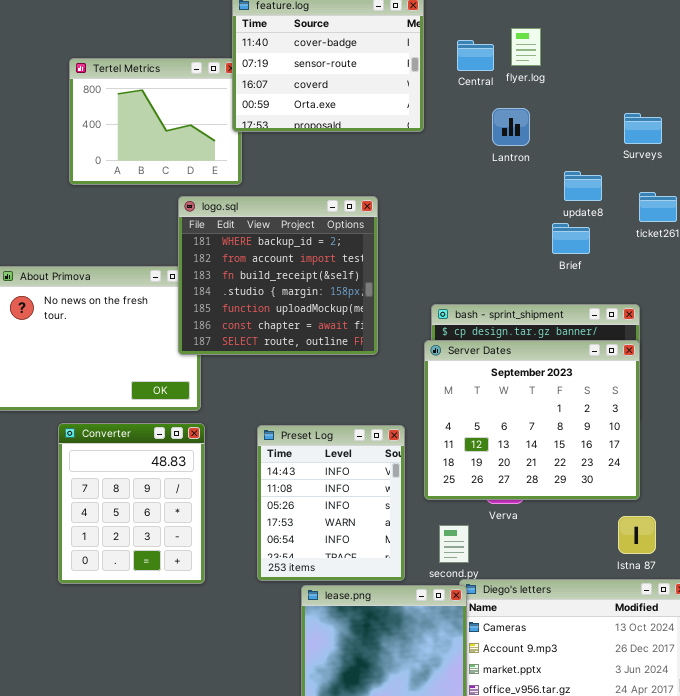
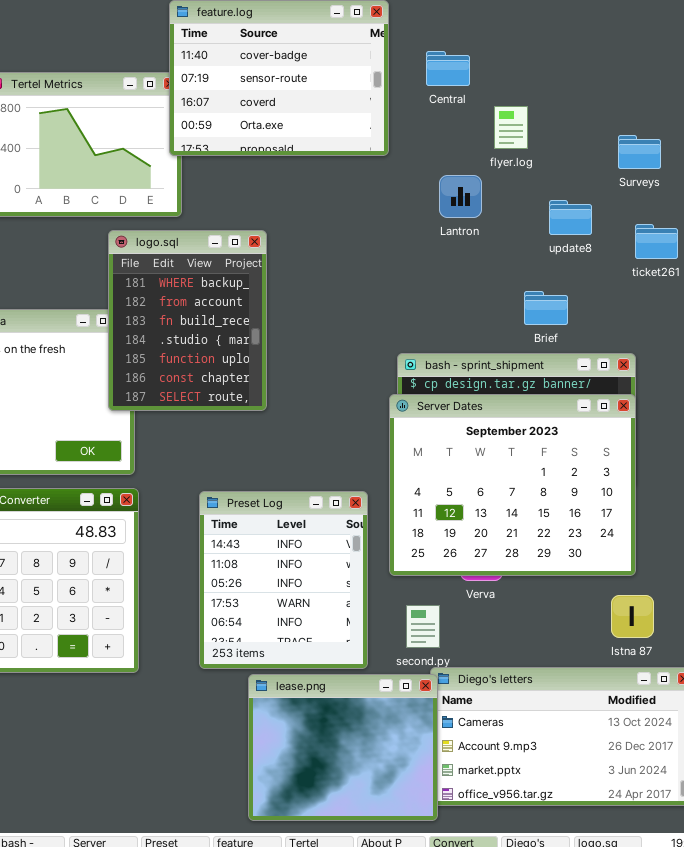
flyer.log: [511,28,541,66] -> [494,106,528,149], moved
Lantron: [492,108,530,146] -> [439,175,482,218], moved
logo.sql: [178,196,378,355] -> [108,230,267,411], resized
Brief: [552,223,590,254] -> [524,291,568,325], moved

